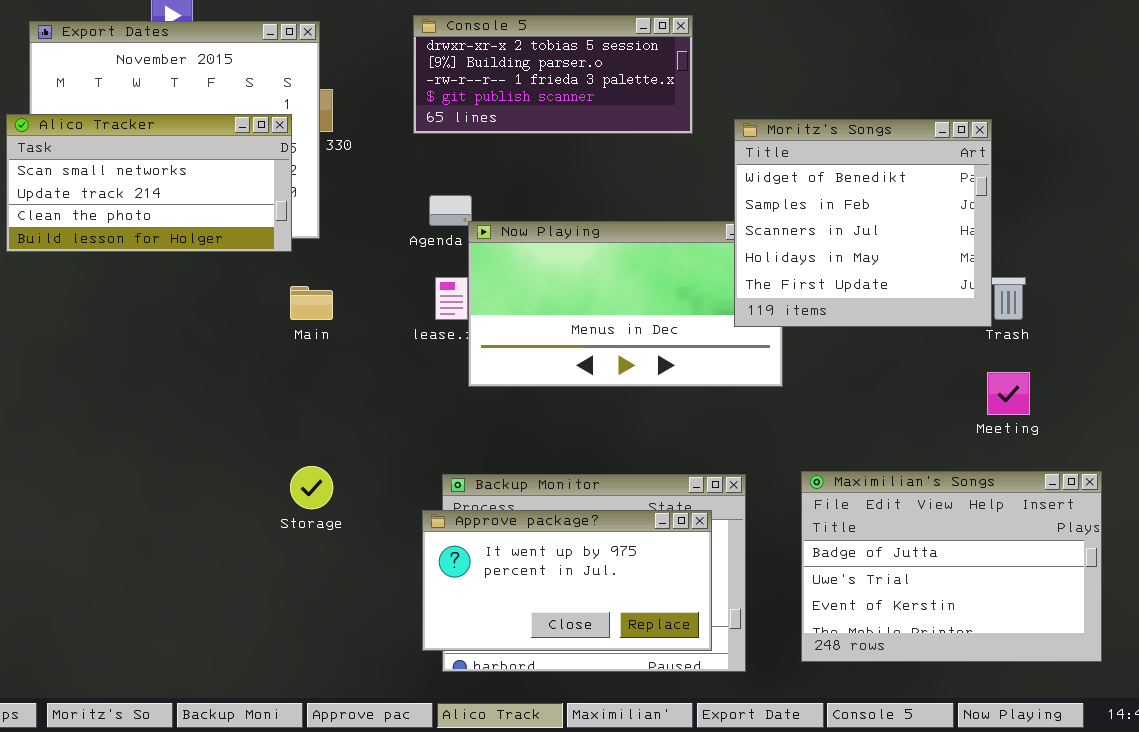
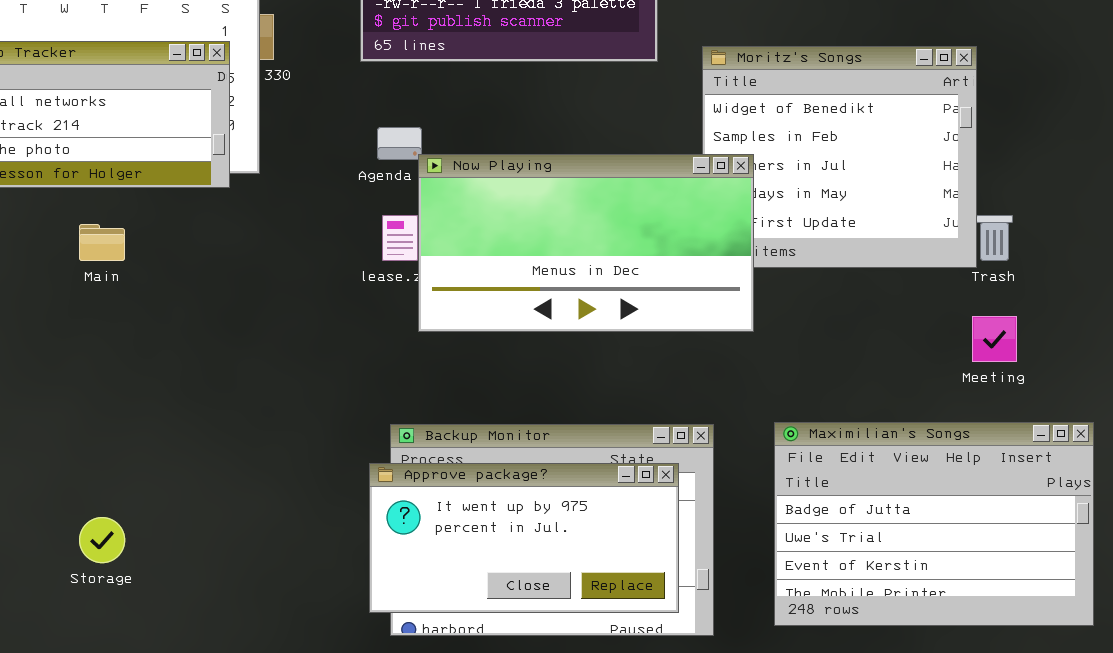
Now Playing: [468,221,783,387] -> [418,154,754,332], raised
Main: [290,286,333,320] -> [79,224,125,261], moved
Storage: [290,466,333,509] -> [79,517,125,563], moved

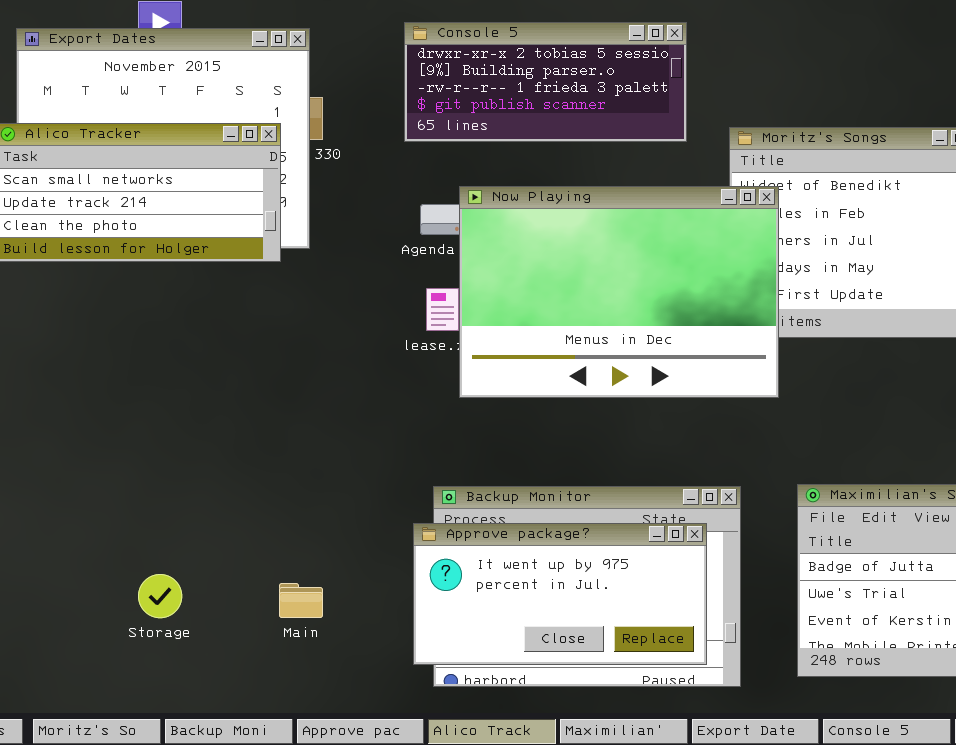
Now Playing: [418,154,754,332] -> [459,186,779,398], resized
Main: [79,224,125,261] -> [279,583,323,618], moved

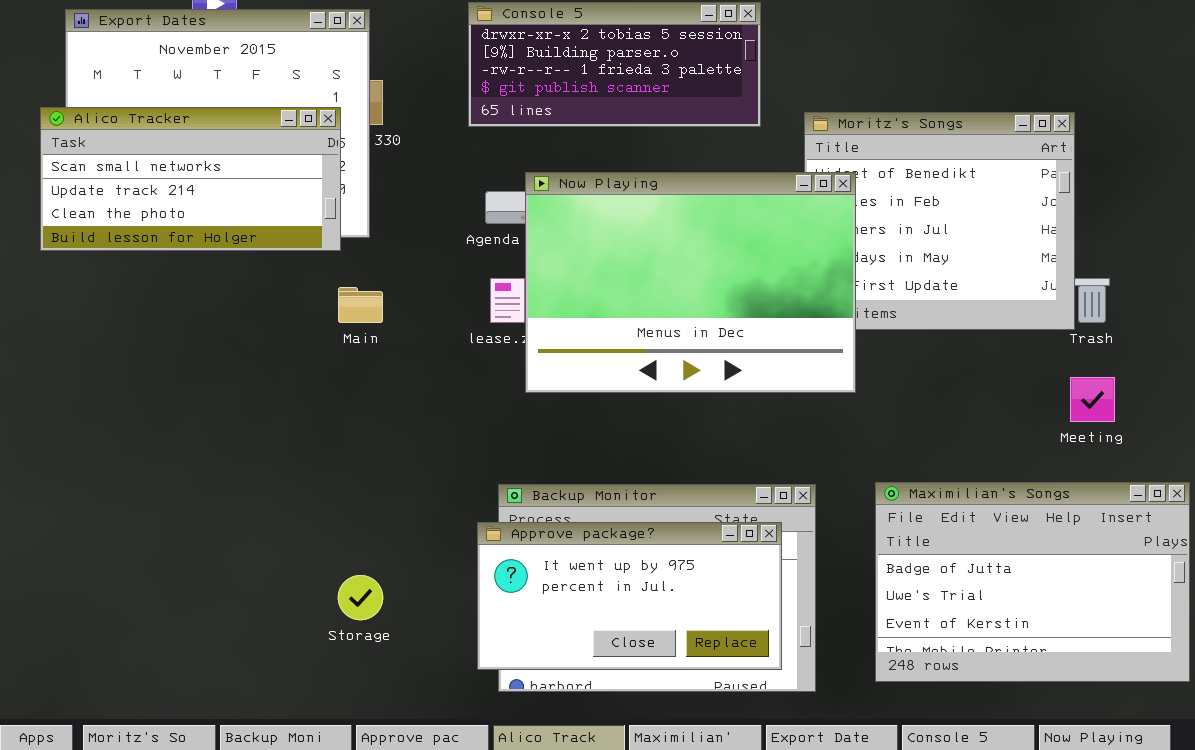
Storage: [138,574,182,618] -> [338,575,383,620], moved
Main: [279,583,323,618] -> [338,287,383,323], moved

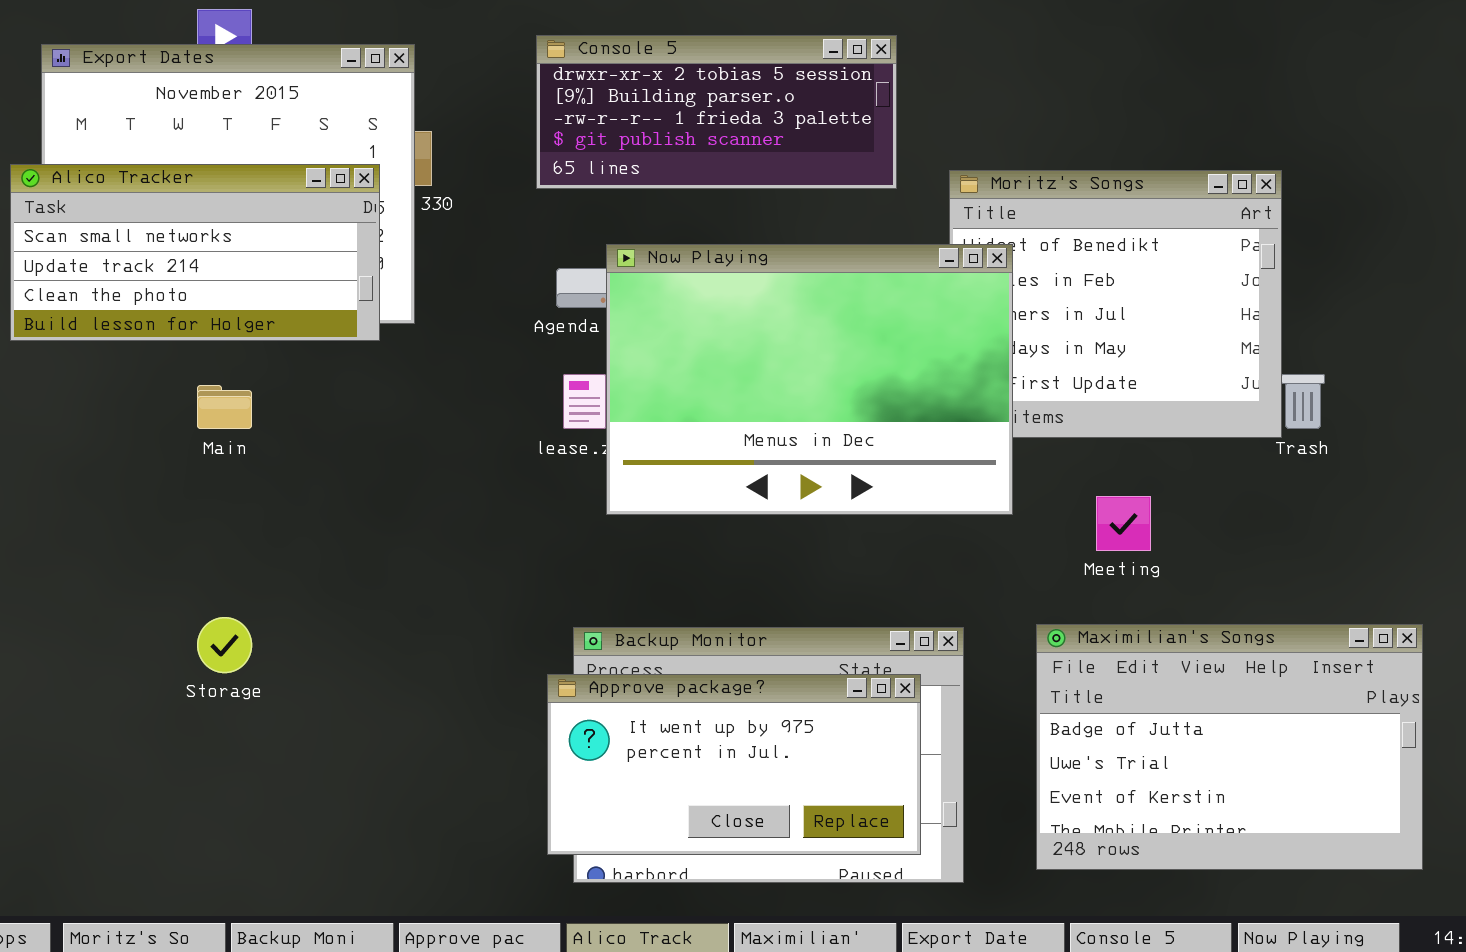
Main: [338,287,383,323] -> [197,385,252,429], moved
Meeting: [1070,377,1115,422] -> [1096,496,1151,551], moved
Storage: [338,575,383,620] -> [197,617,252,673], moved

